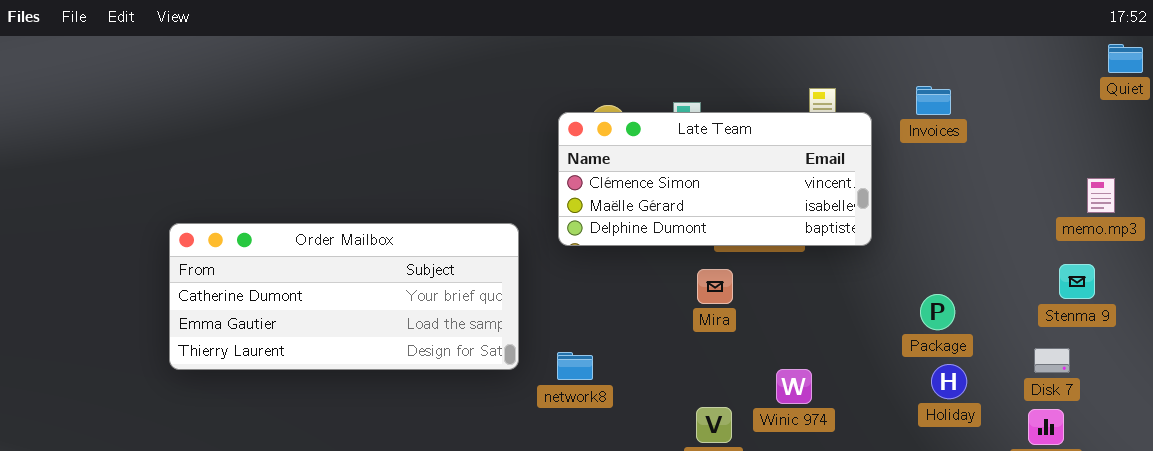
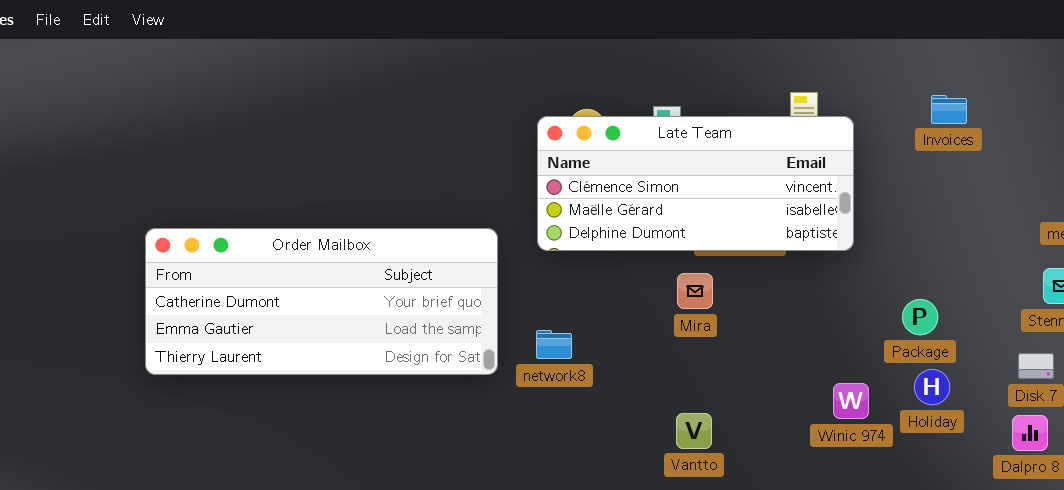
Invoices: [916,86,951,115] -> [931,95,967,124], moved
network8: [557,352,593,380] -> [536,330,572,359], moved
Winic 974: [776,369,812,404] -> [833,383,869,419], moved

